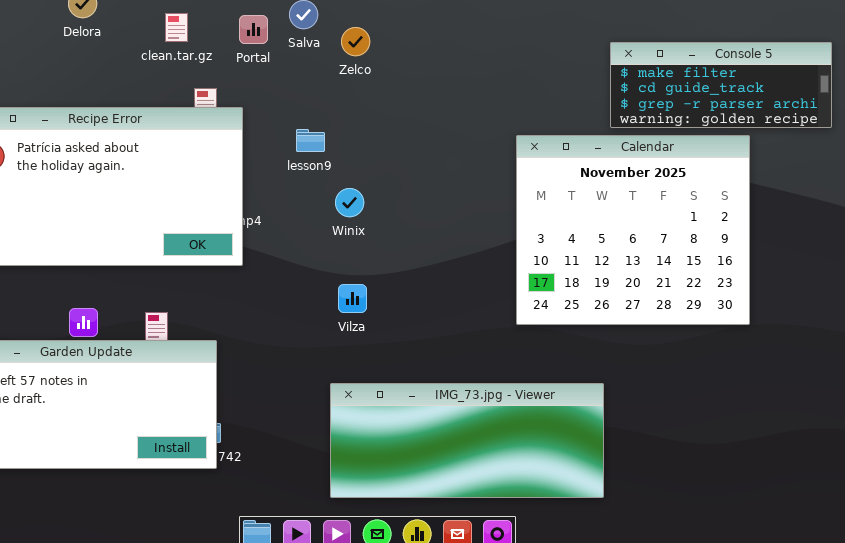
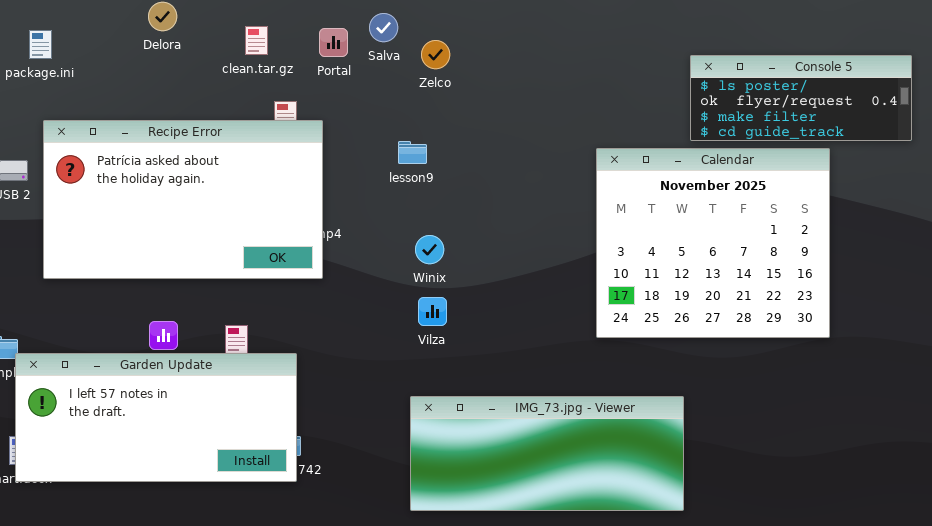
Console 5: [610,42,832,128] -> [690,55,912,141], scrolled up 2 rows
lesson9: [296,129,325,152] -> [398,141,427,164], moved
Winix: [335,188,364,217] -> [415,235,444,264], moved

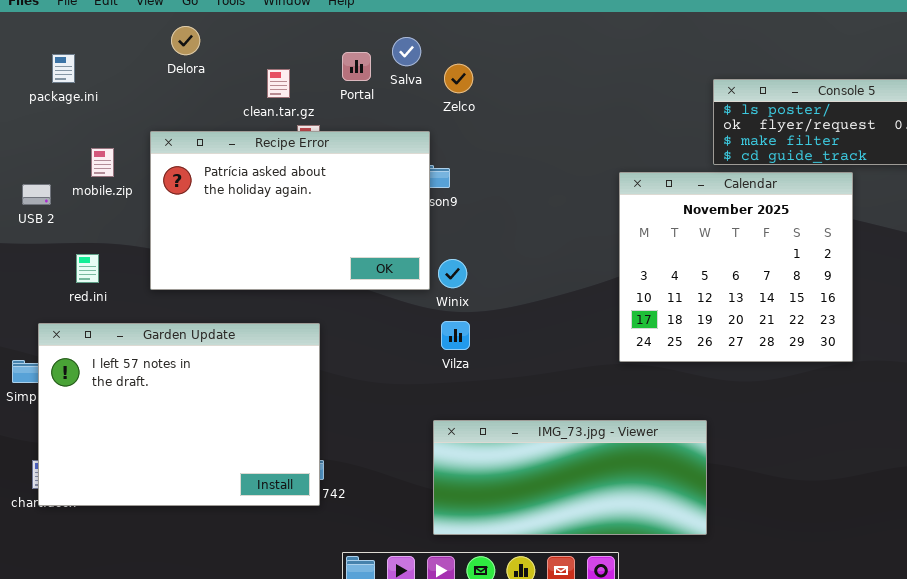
clean.tar.gz: [245,26,268,55] -> [267,69,290,98], moved
Recipe Error: [43,120,323,279] -> [150,131,430,290], moved
Garden Update: [15,353,297,482] -> [38,323,320,506], resized

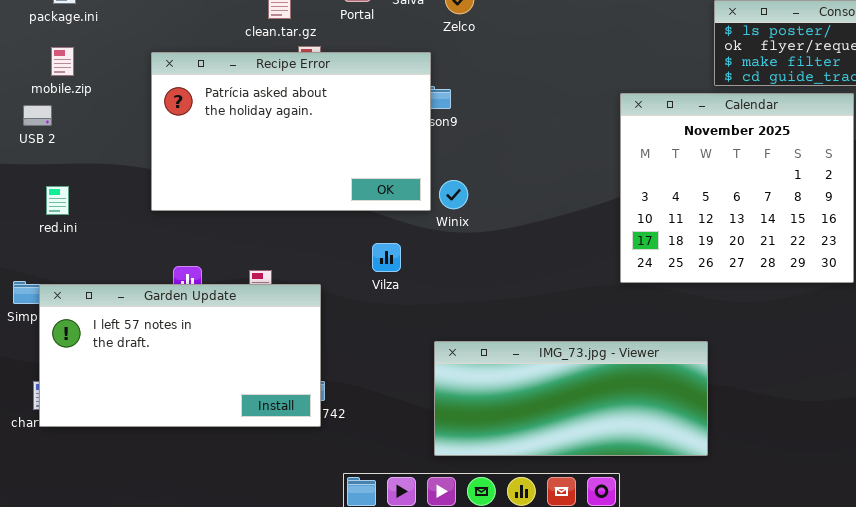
mobile.zip: [91,148,114,177] -> [51,47,74,76], moved
red.ini: [76,254,99,283] -> [46,186,69,215], moved
Vilza: [441,321,470,350] -> [372,243,401,272], moved
Garden Update: [38,323,320,506] -> [39,284,321,427], resized

